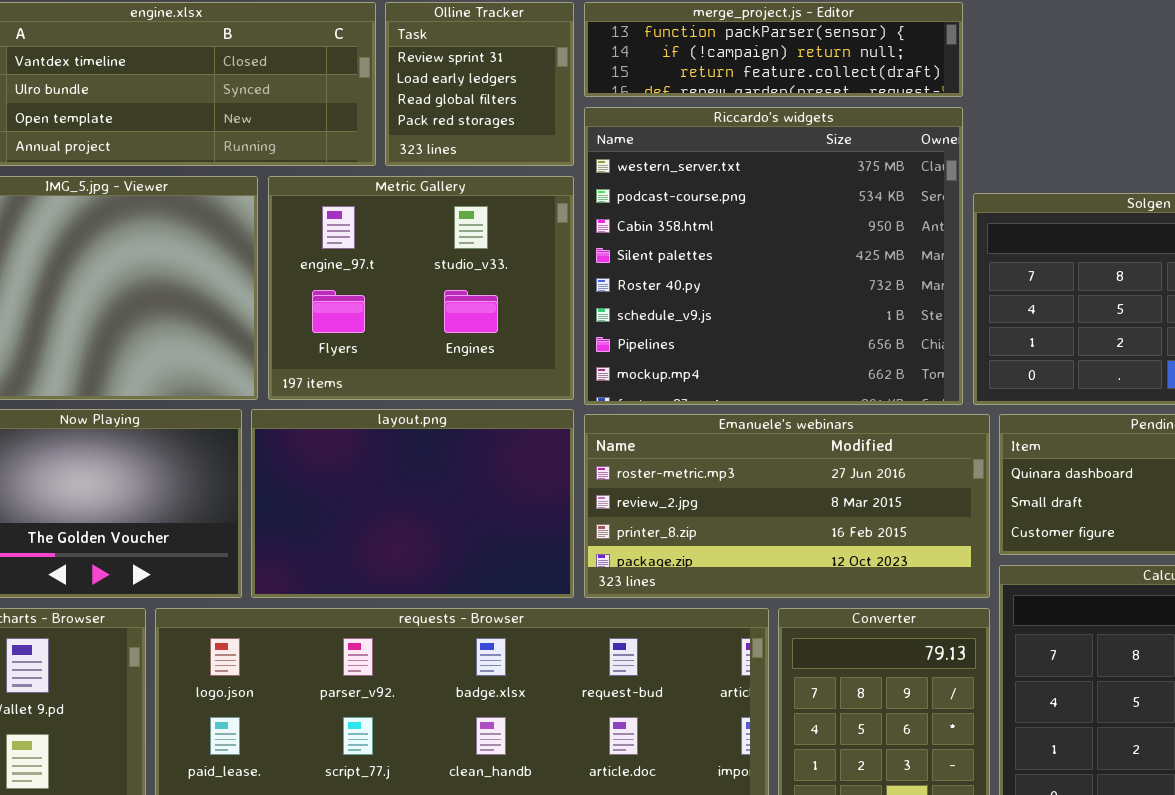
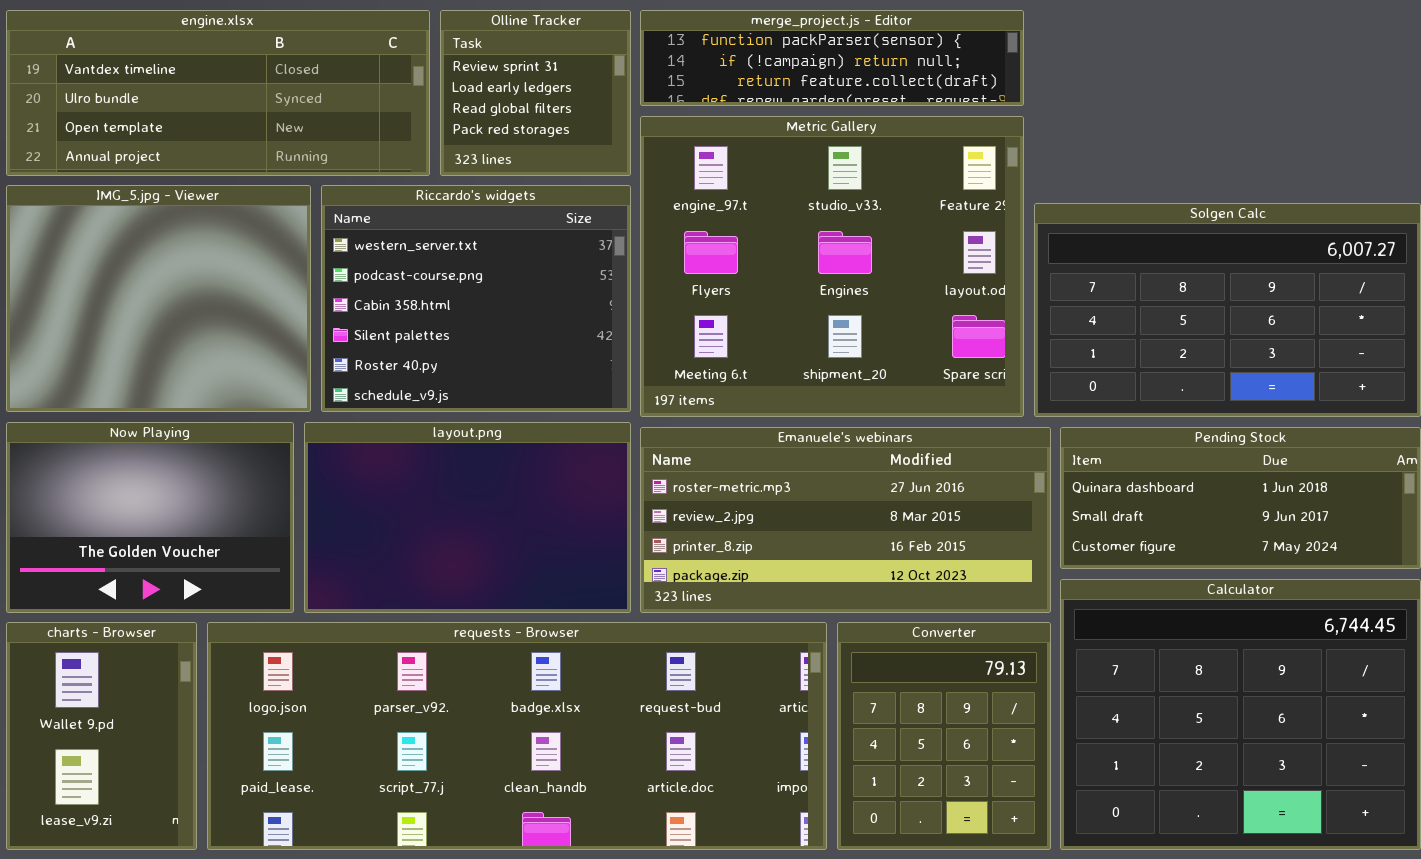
Riccardo's widgets: [584,107,963,405] -> [321,185,631,412], moved, resized
Metric Gallery: [268,176,574,400] -> [640,116,1024,417], moved, resized

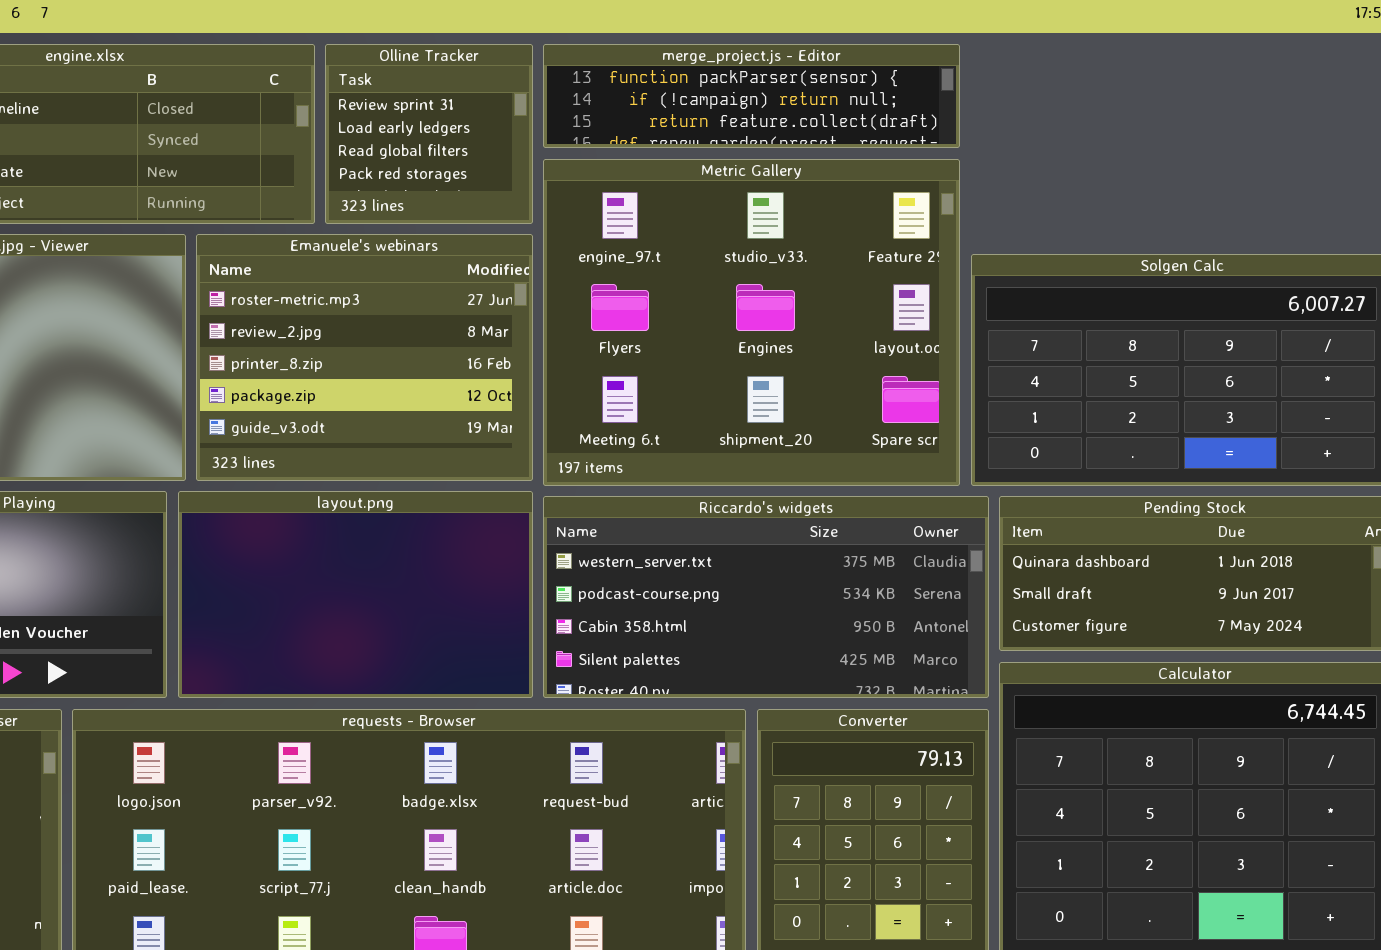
Riccardo's widgets: [321,185,631,412] -> [543,496,989,698], moved, resized
Emanuele's webinars: [640,427,1051,613] -> [196,234,533,481], moved, resized

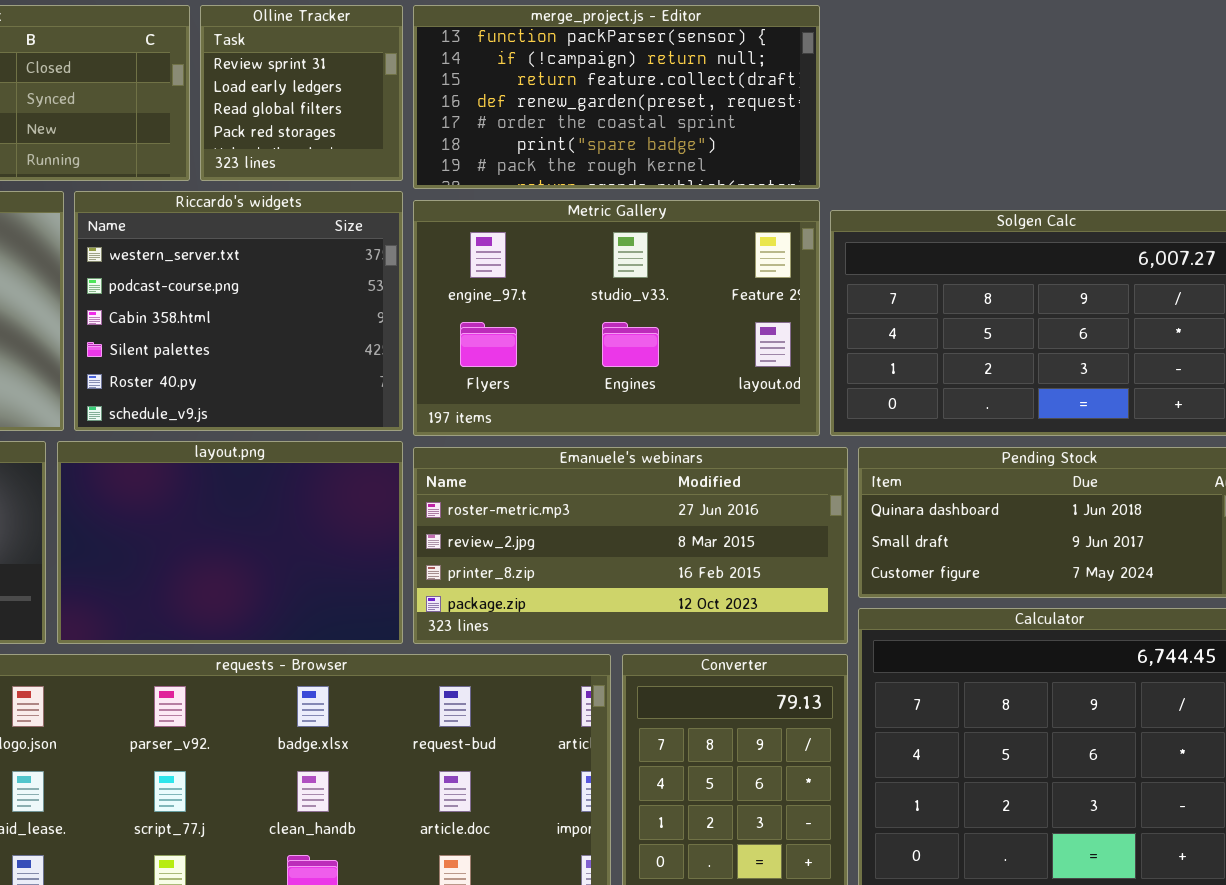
merge_project.js - Editor: [543,44,960,148] -> [413,5,820,189], resized
Metric Gallery: [543,159,960,486] -> [413,200,820,436], resized
Emanuele's webinars: [196,234,533,481] -> [413,447,848,644], moved, resized
Riccardo's widgets: [543,496,989,698] -> [74,191,403,431], moved, resized

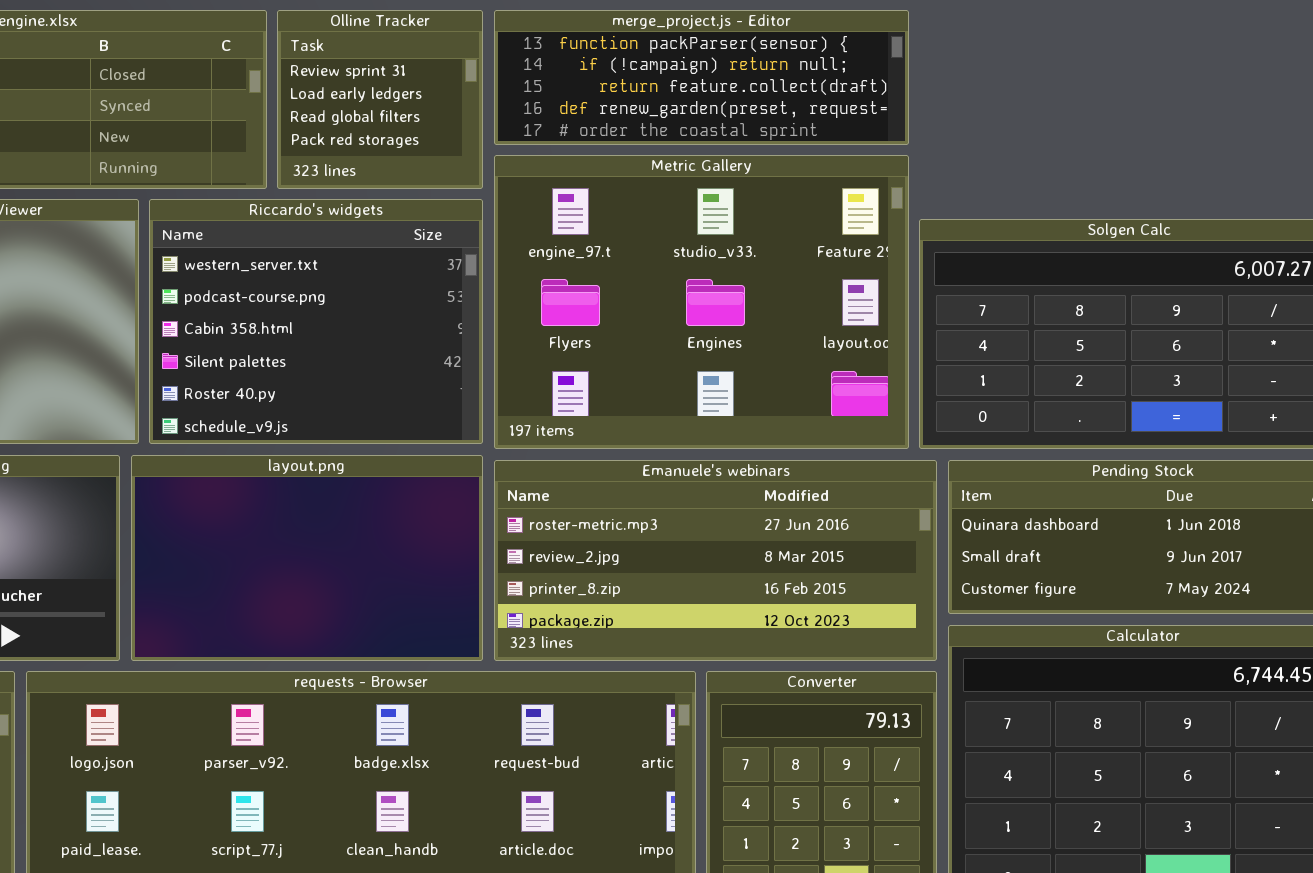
merge_project.js - Editor: [413,5,820,189] -> [494,10,909,145], resized
Metric Gallery: [413,200,820,436] -> [494,155,909,449], resized

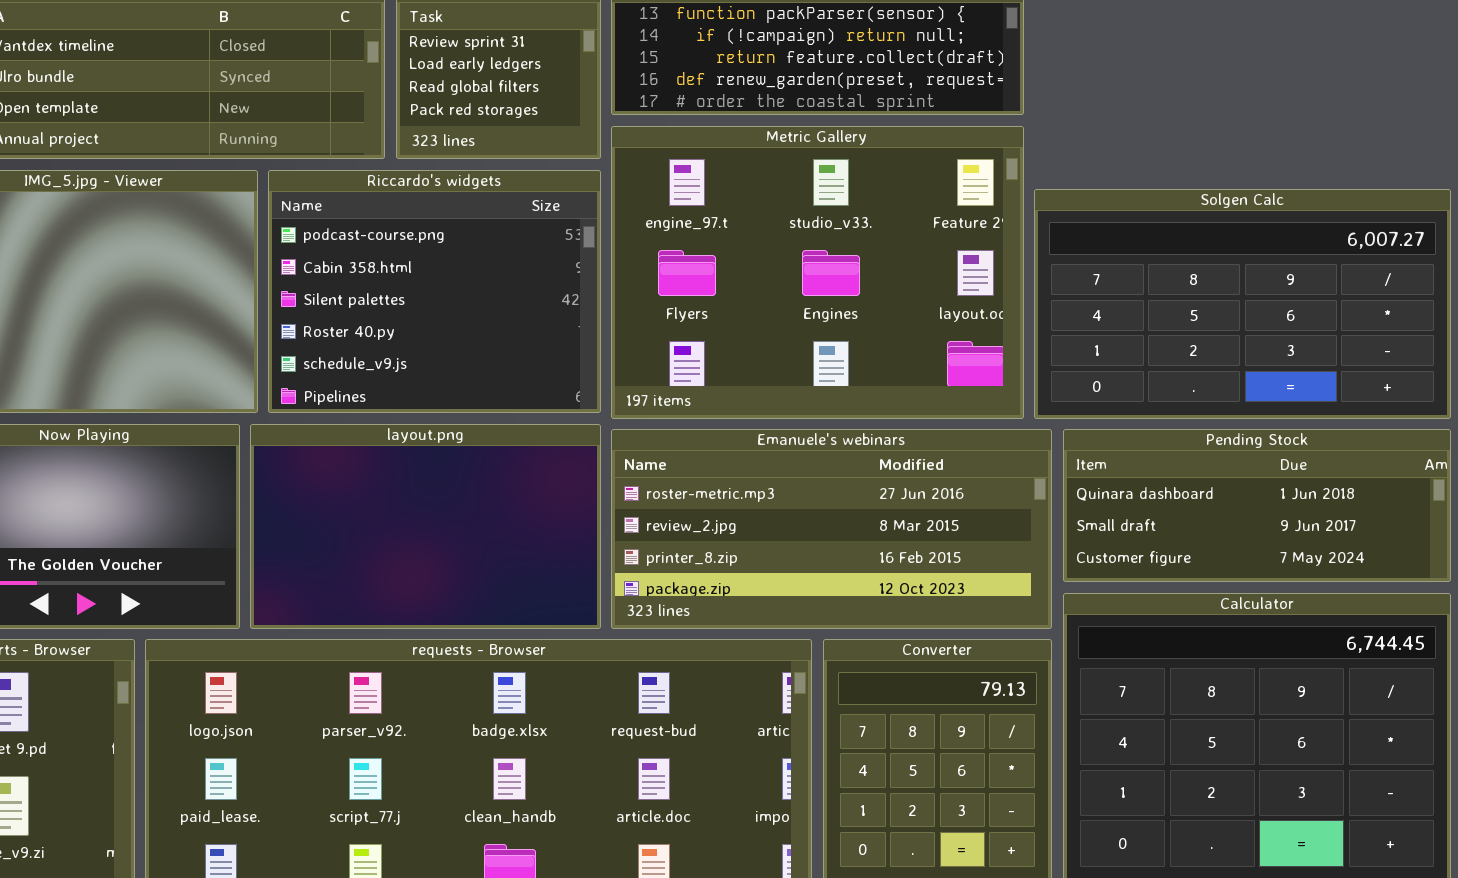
Riccardo's widgets: [149,199,483,444] -> [268,170,601,413], scrolled down 1 row

